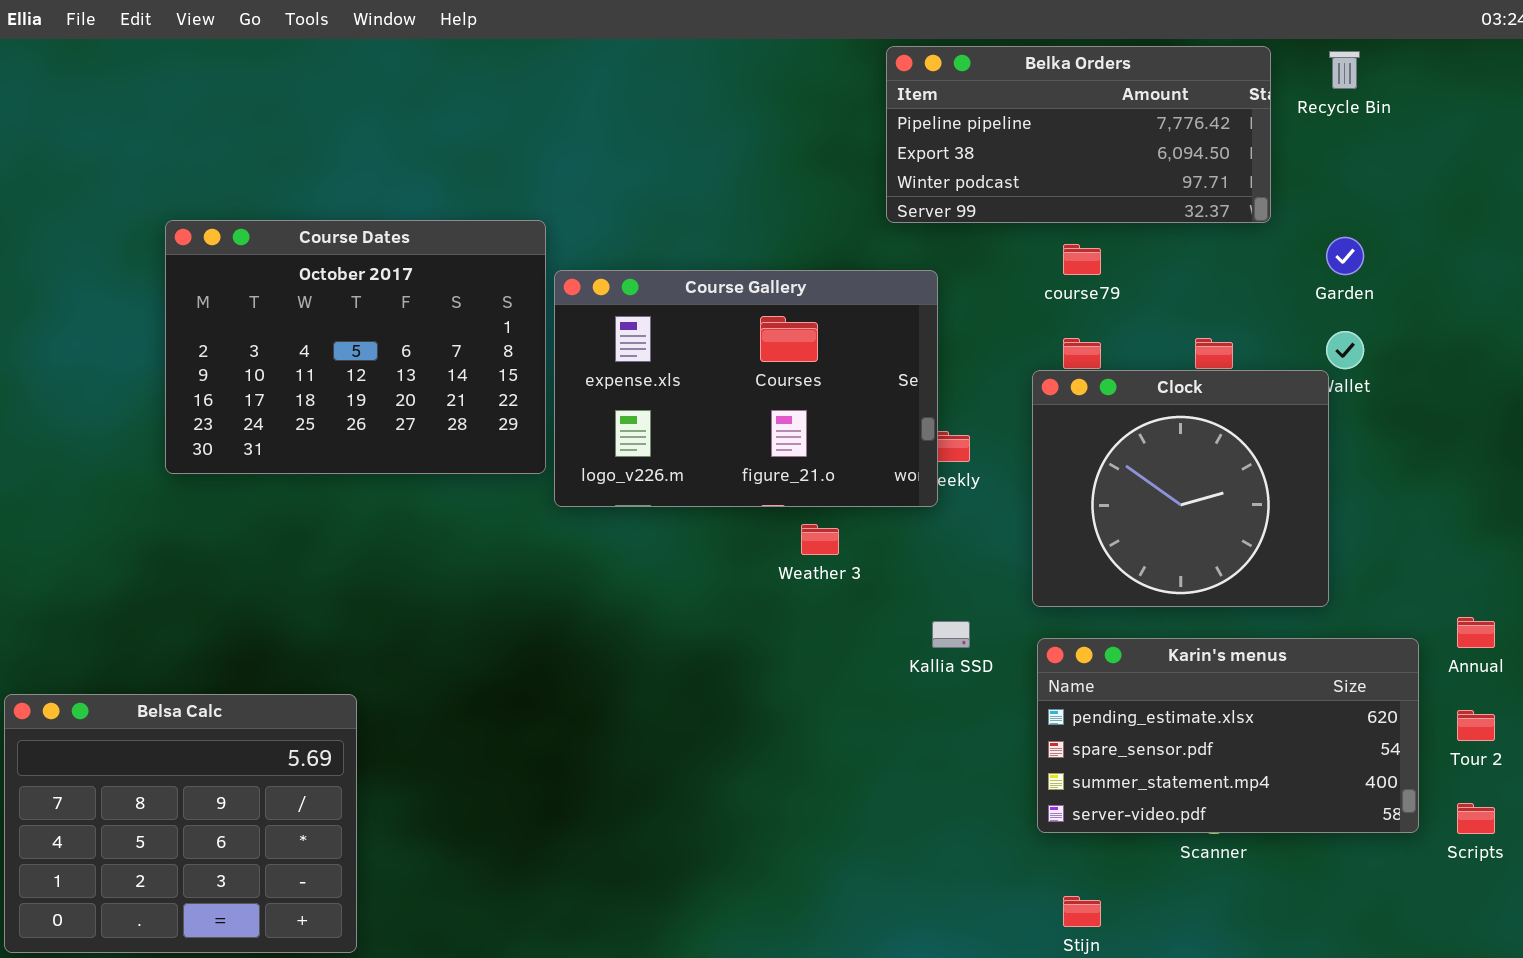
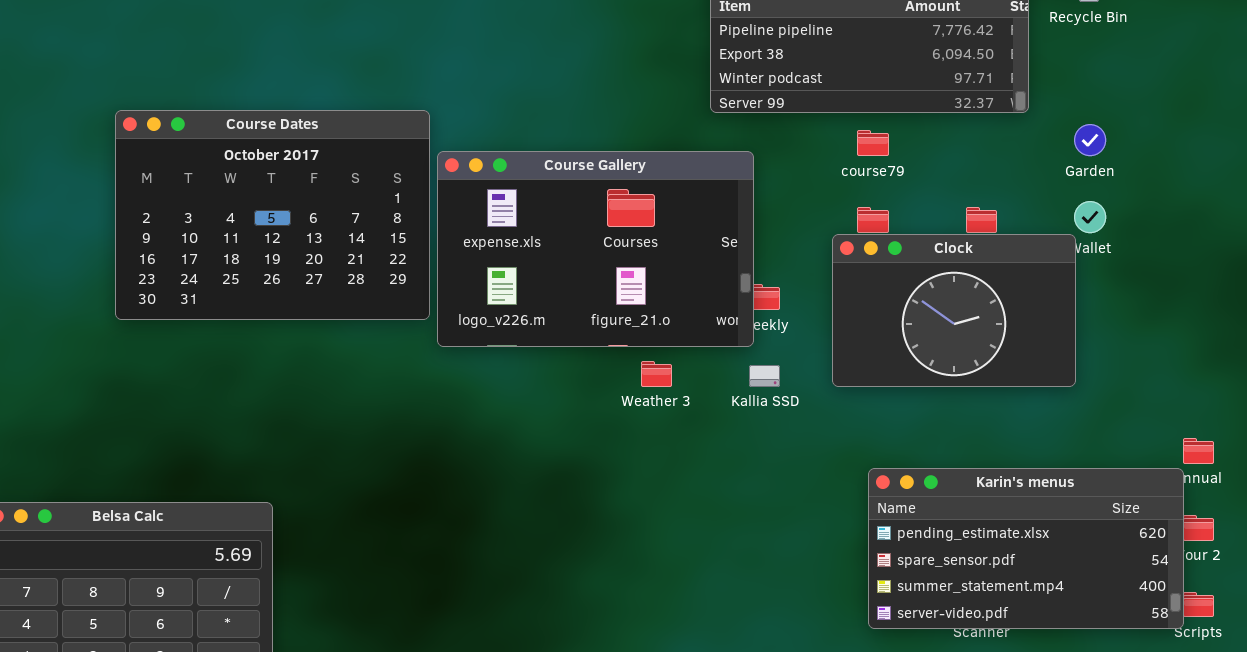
Clock: [1032,370,1329,607] -> [832,234,1076,387], resized
Kallia SSD: [932,621,970,648] -> [749,365,780,387], moved
Karin's menus: [1037,638,1419,833] -> [868,468,1184,629], moved

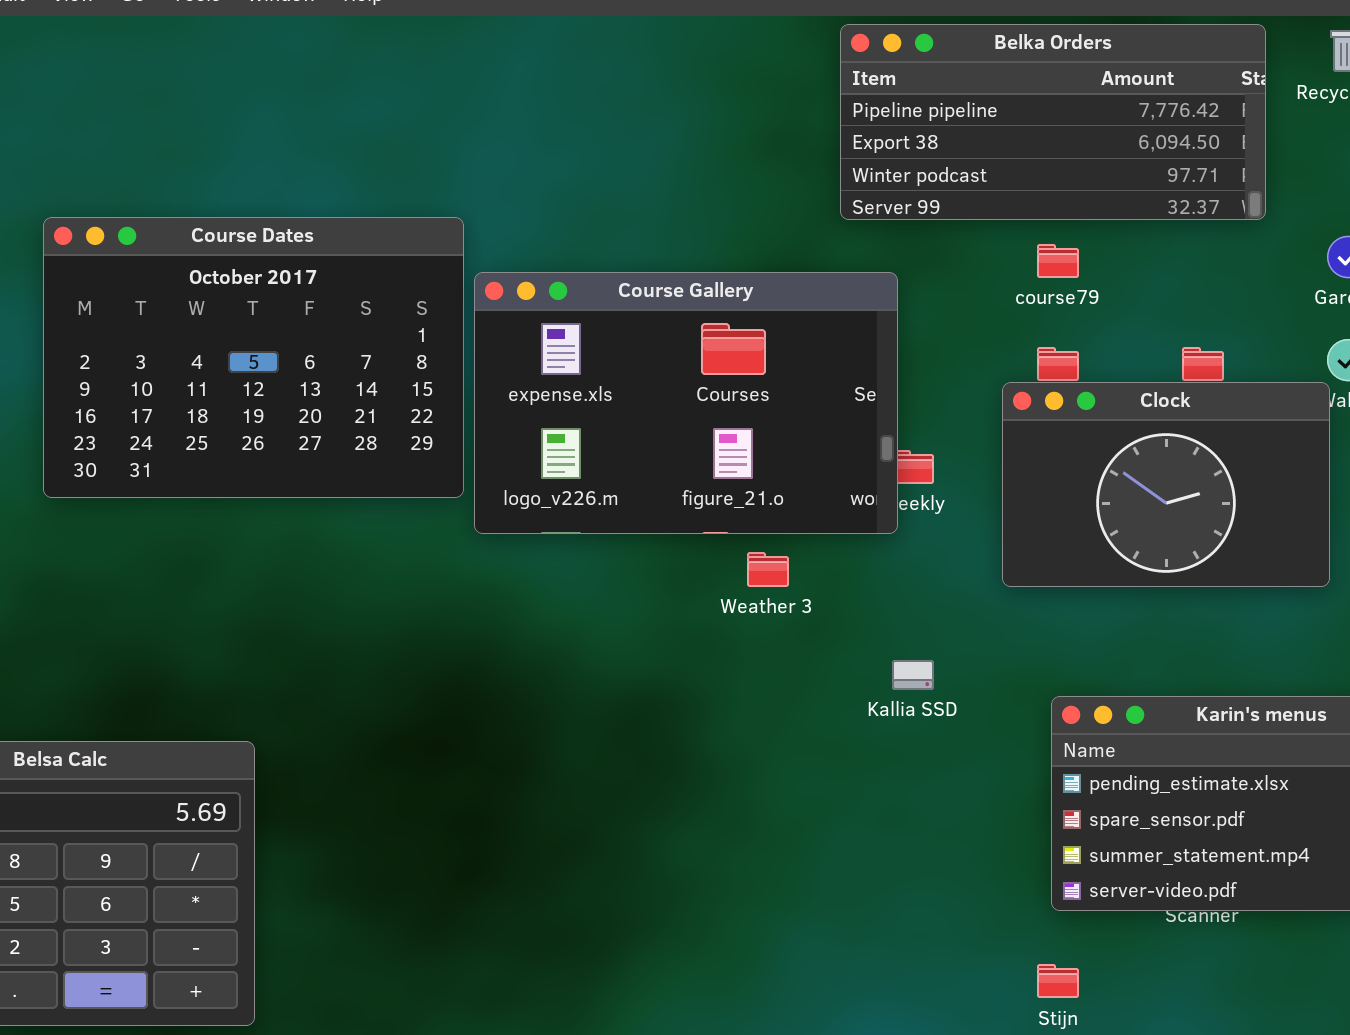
Kallia SSD: [749,365,780,387] -> [892,660,934,690], moved

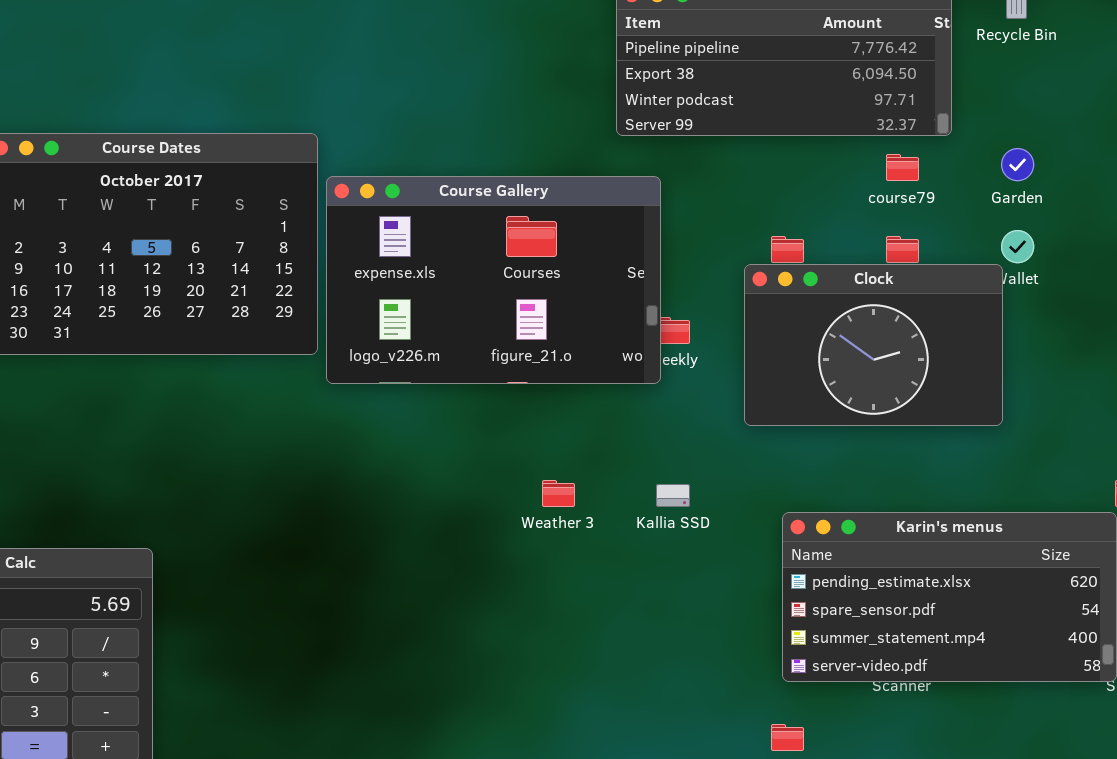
course79: [1037,244,1079,278] -> [886,154,919,181], moved
Weather 3: [747,552,789,587] -> [542,480,575,507], moved

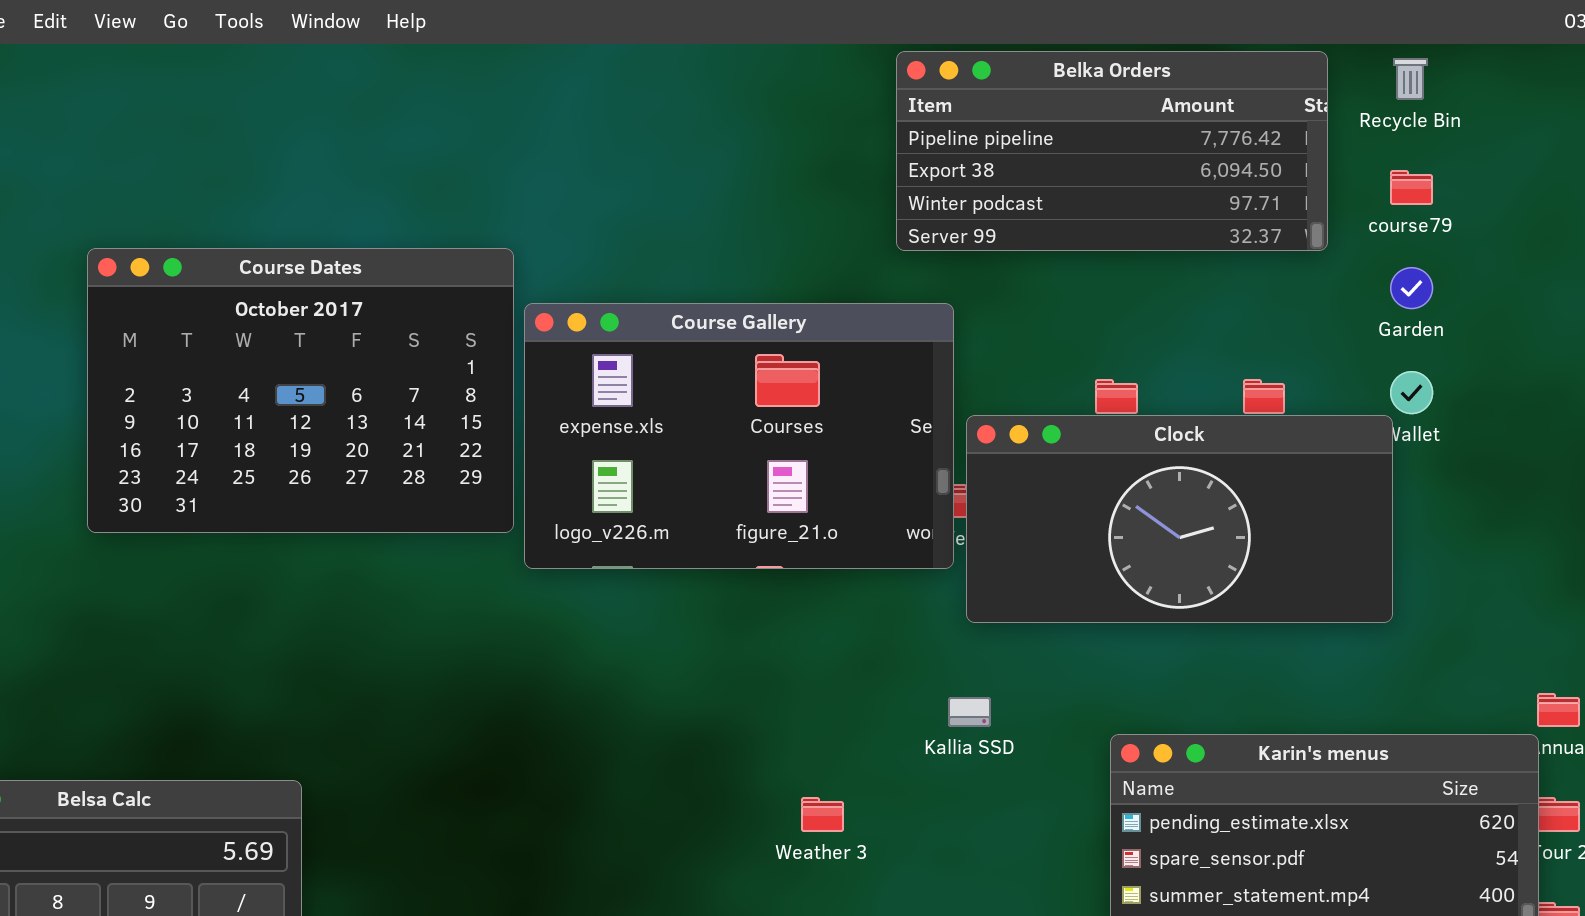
course79: [886,154,919,181] -> [1390,170,1433,205], moved
Clock: [744,264,1003,426] -> [966,415,1393,623], resized
Weather 3: [542,480,575,507] -> [801,797,844,832], moved

